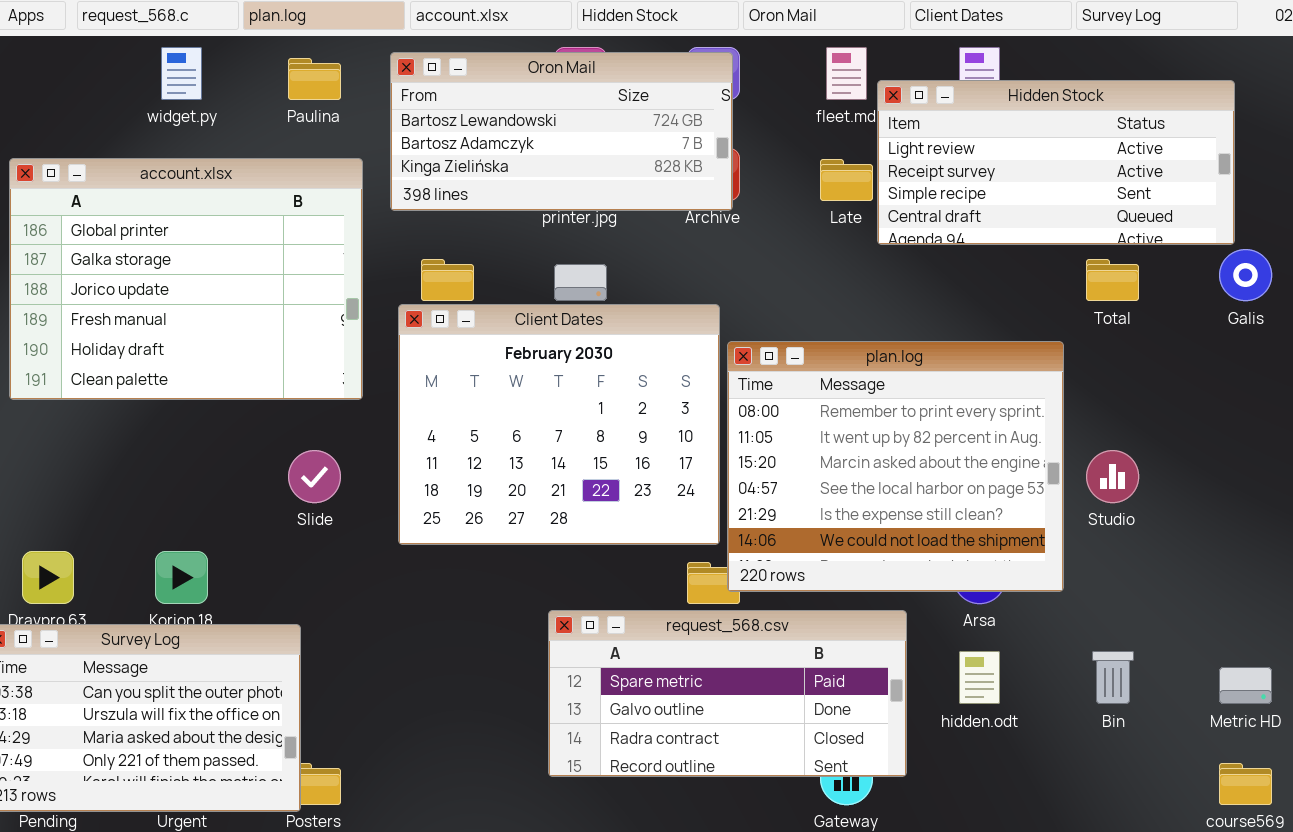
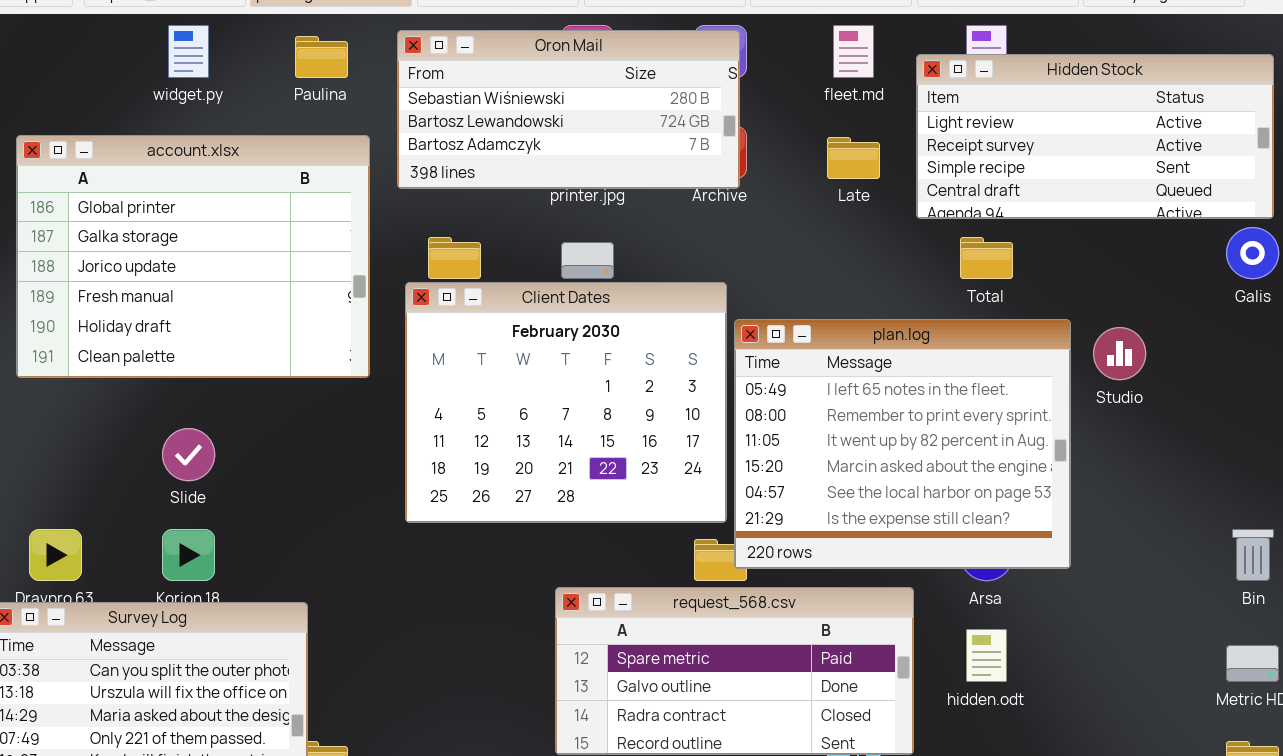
Oron Mail: [390,52,733,211] -> [397,30,740,189], scrolled up 1 row
Hidden Stock: [877,80,1235,245] -> [916,54,1274,219], moved
Total: [1086,259,1139,301] -> [960,237,1013,279], moved
plan.log: [727,341,1064,592] -> [734,319,1071,569], scrolled up 1 row
Slide: [288,450,341,503] -> [162,428,215,481], moved
Studio: [1086,450,1139,503] -> [1093,327,1146,380], moved
Bin: [1092,651,1134,704] -> [1232,529,1274,581], moved

